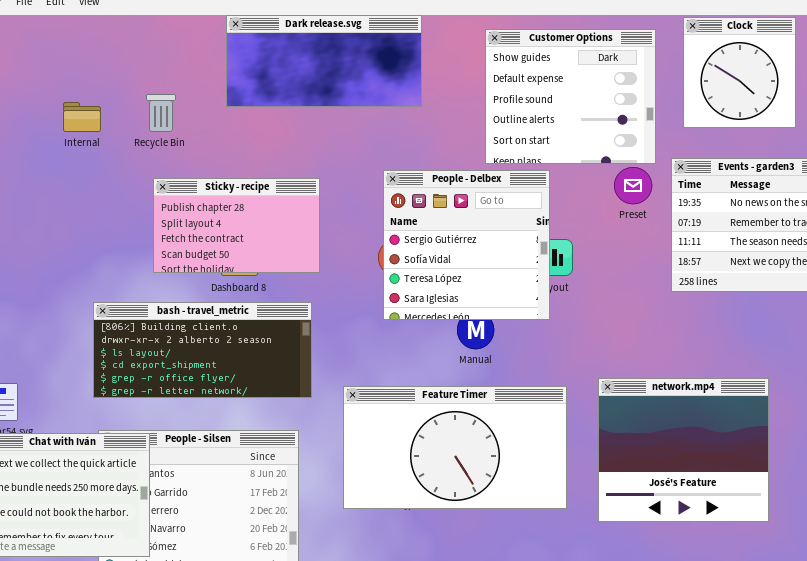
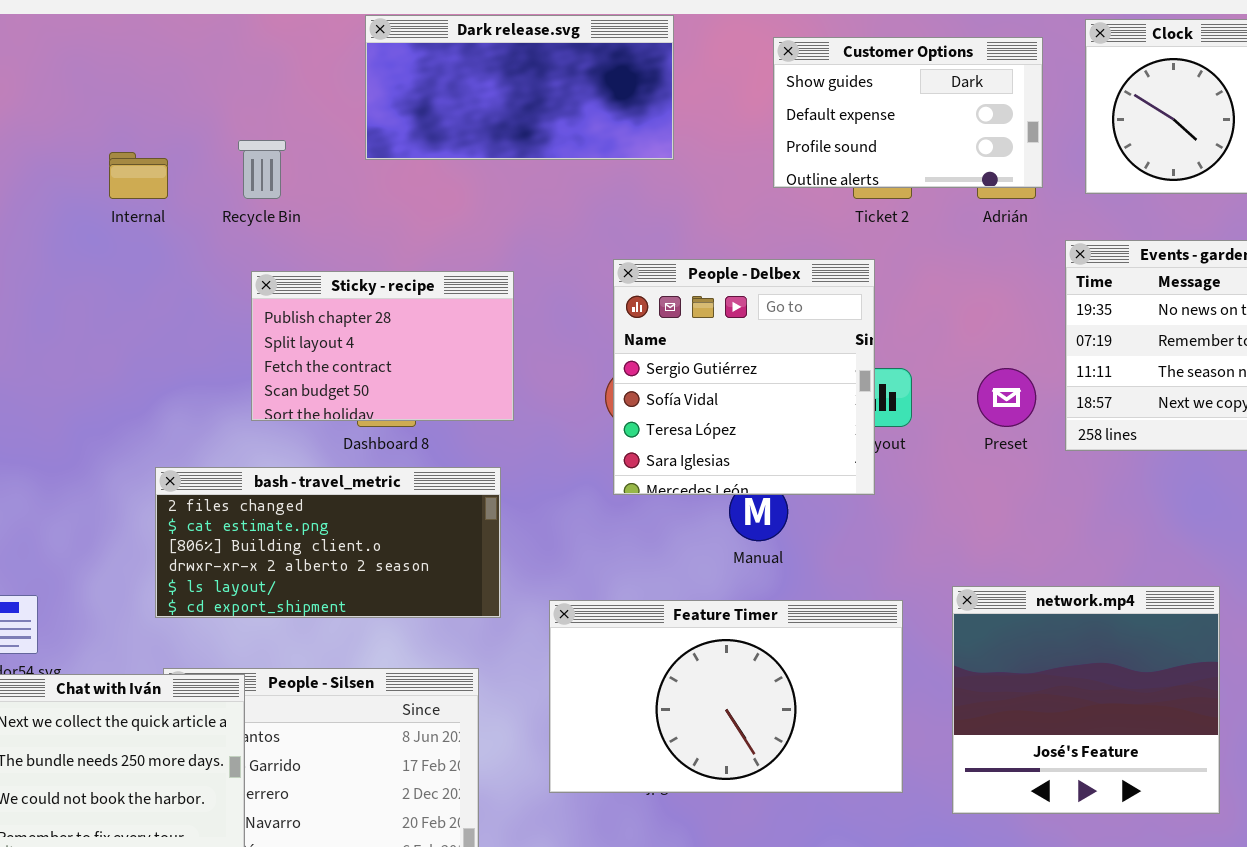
Customer Options: [485,29,656,164] -> [773,37,1043,188], resized
Preset: [614,167,652,204] -> [977,368,1036,427], moved
bash - travel_metric: [93,302,312,398] -> [155,467,501,618], scrolled up 2 rows

